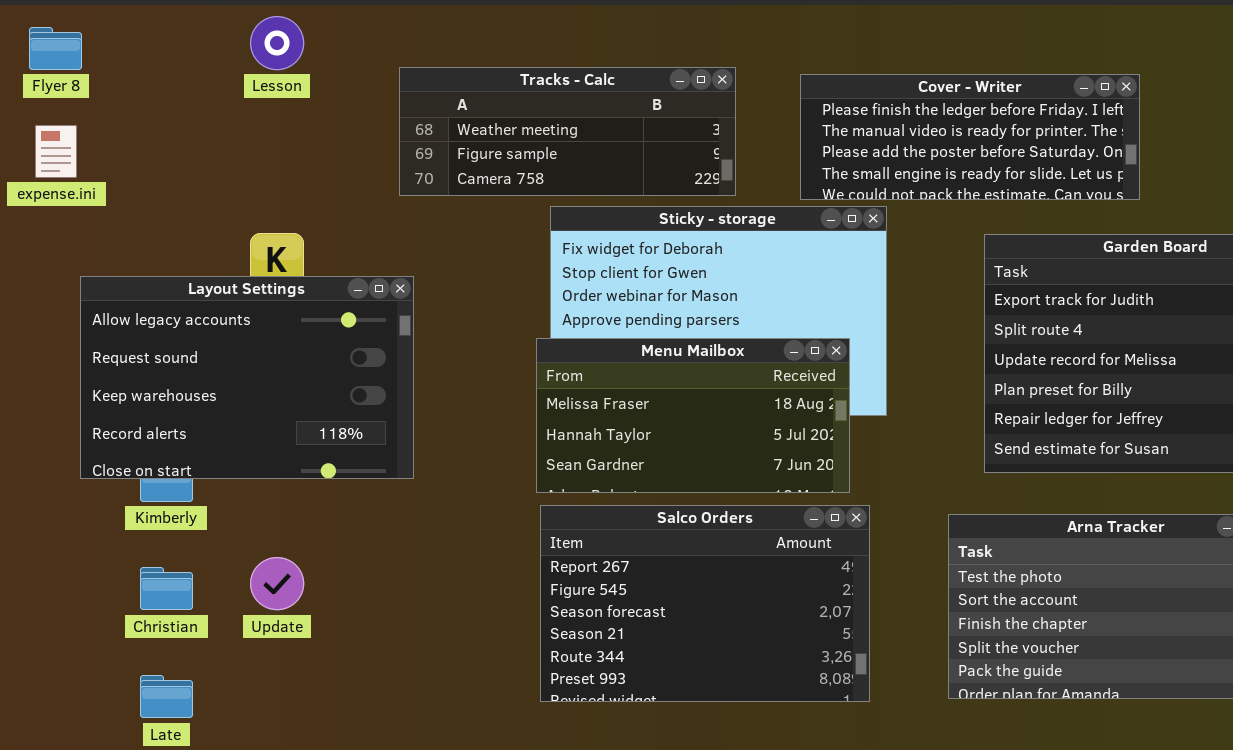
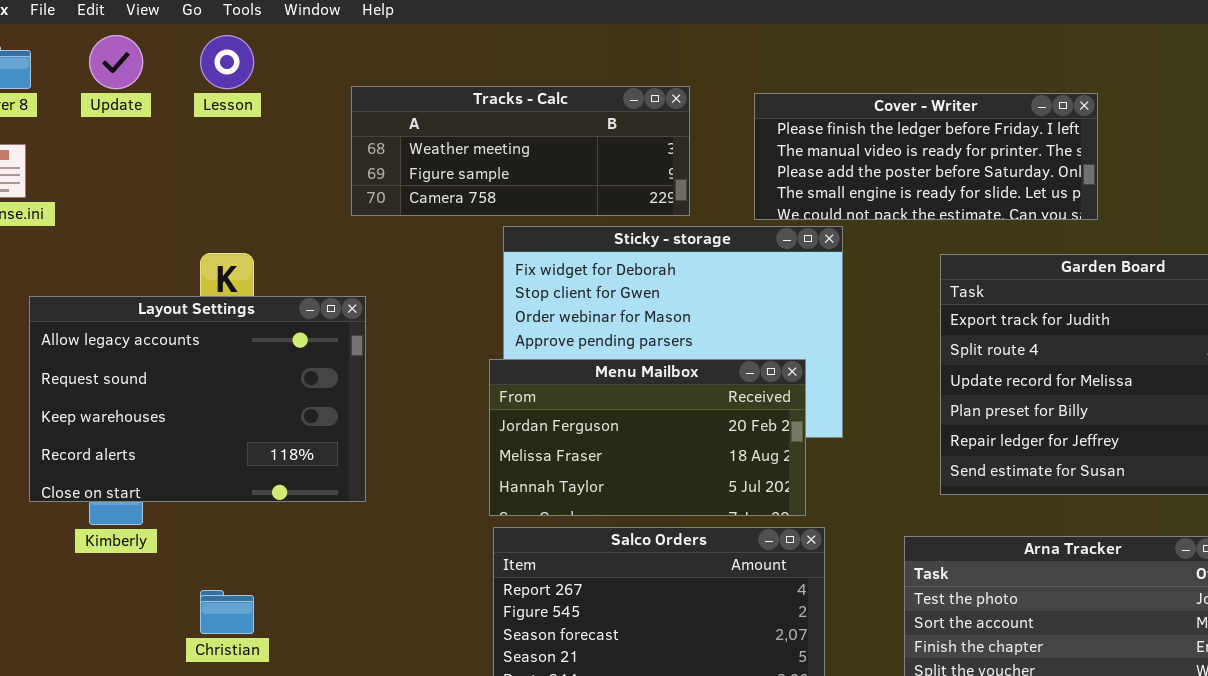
Menu Mailbox: [536,338,850,493] -> [489,359,806,516], scrolled up 1 row
Update: [250,557,304,610] -> [89,35,143,89], moved
Christian: [140,567,193,610] -> [200,590,254,634], moved

